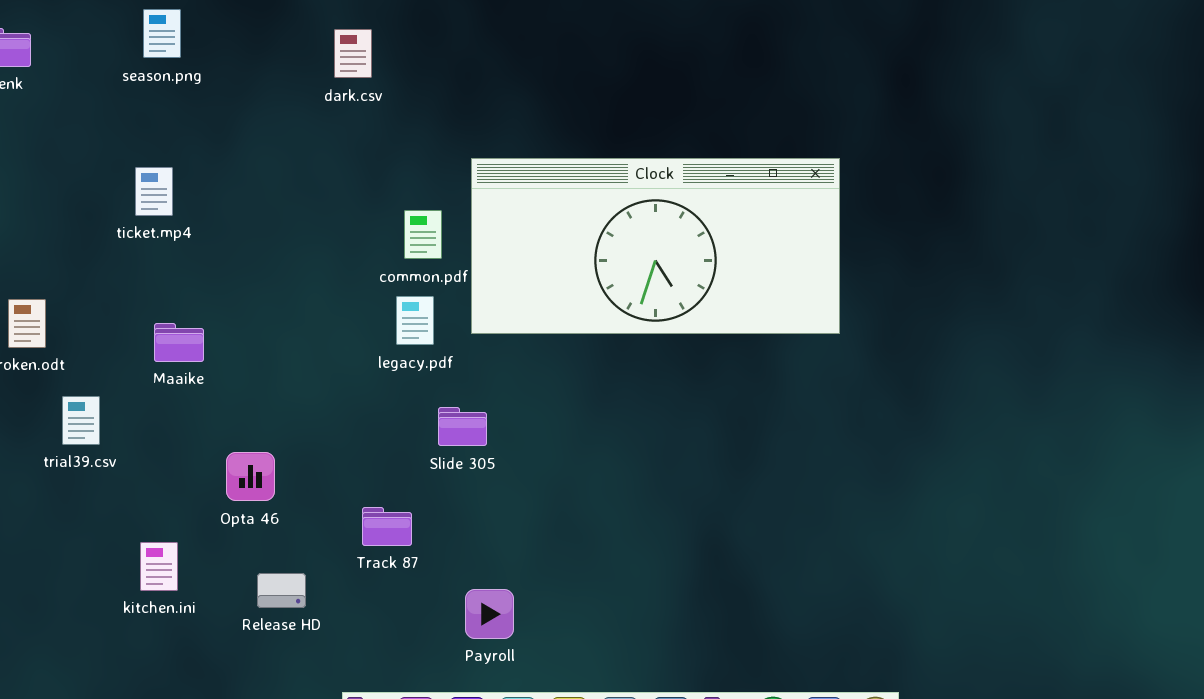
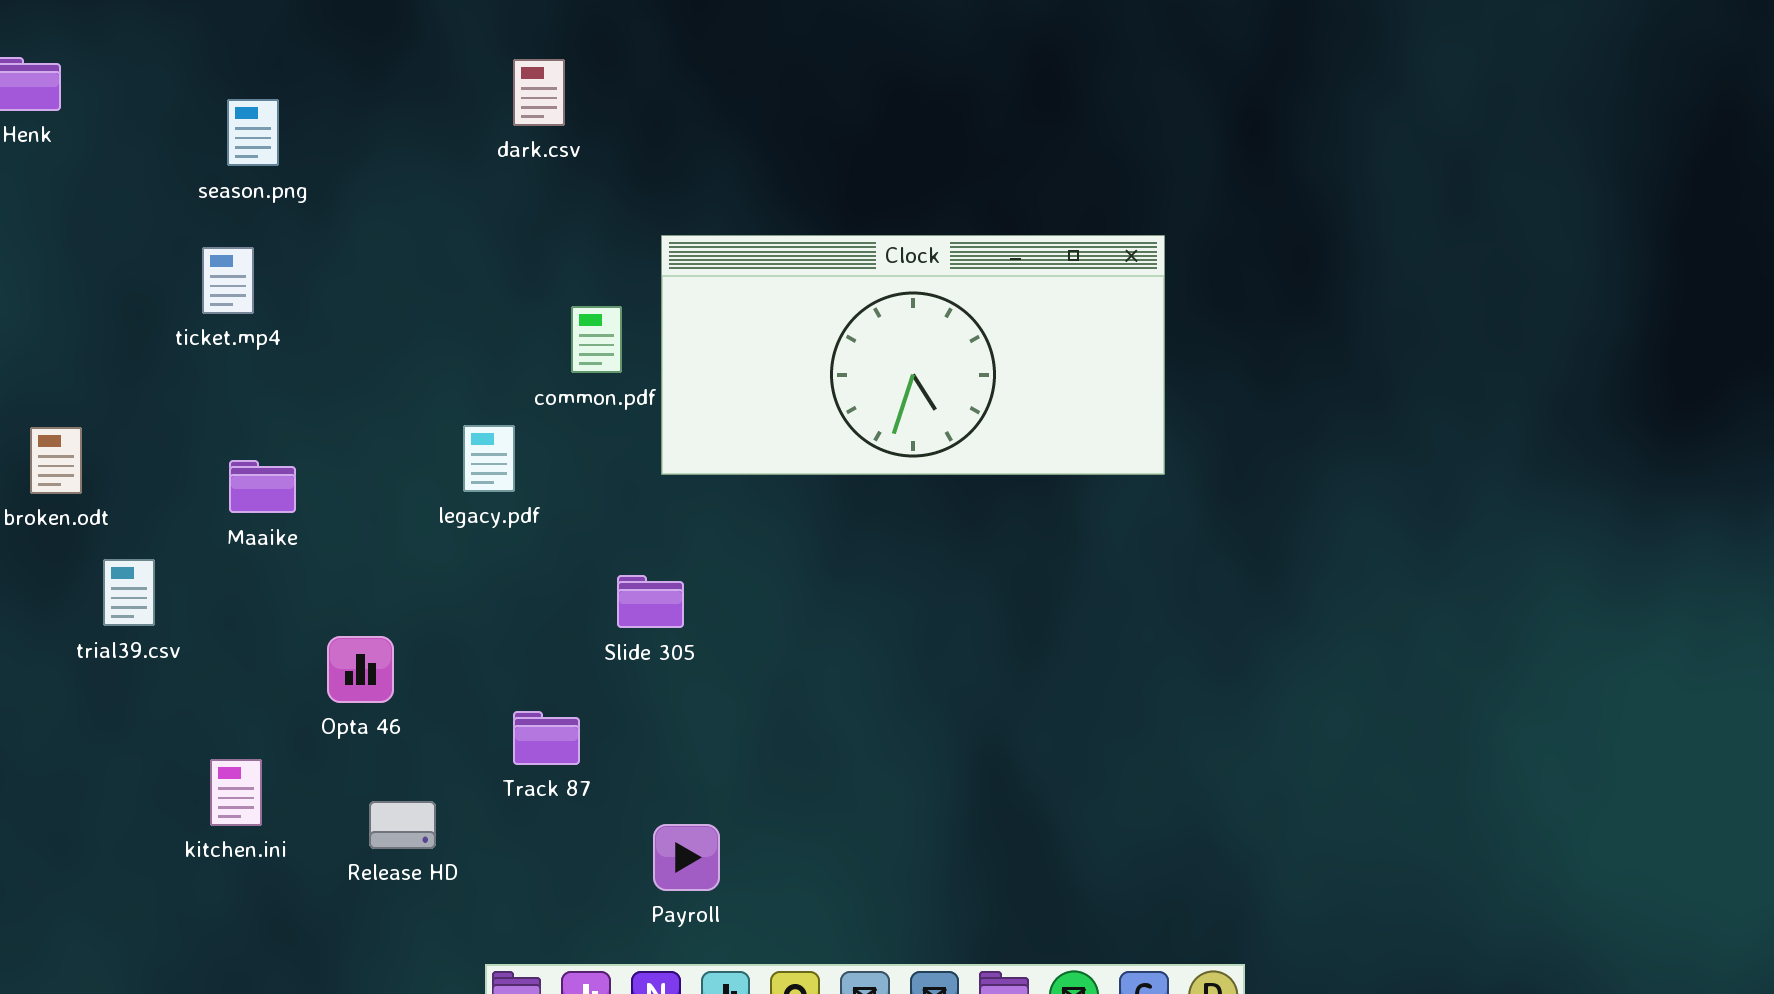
season.png: [143,9,181,58] -> [227,99,279,166], moved
dark.csv: [334,29,372,78] -> [513,59,565,126], moved
legacy.pdf: [396,296,434,345] -> [463,425,515,492], moved

